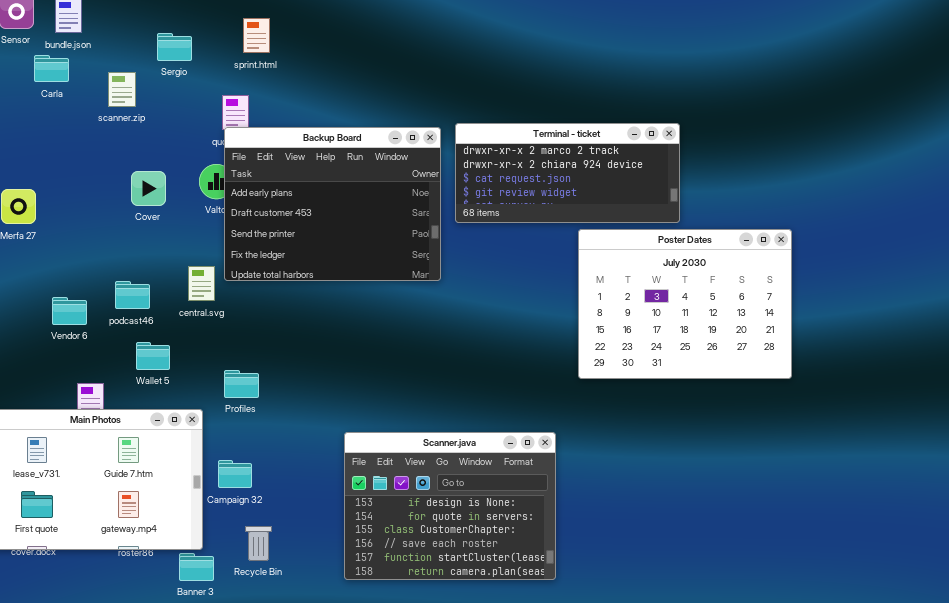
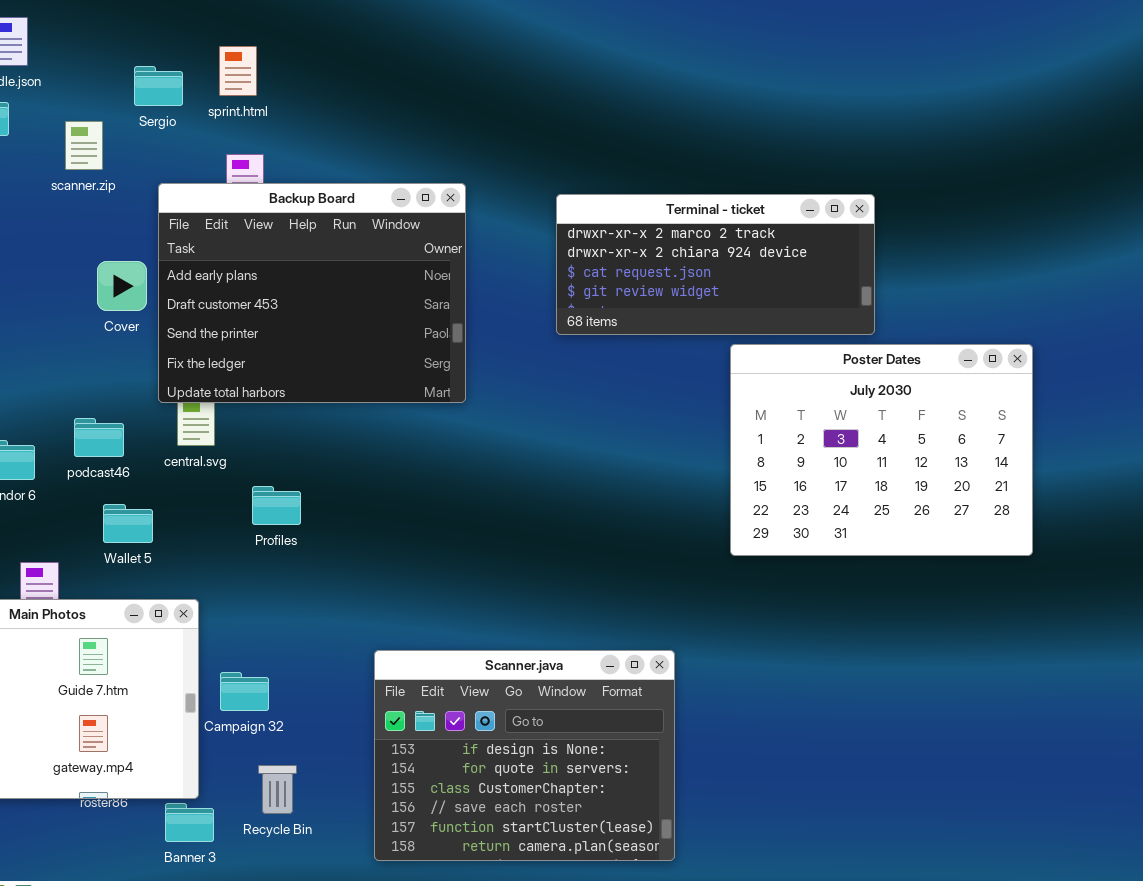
sprint.html: [243,18,270,53] -> [219,46,257,96], moved
Backup Board: [224,127,441,281] -> [158,183,466,403], moved
Profiles: [224,370,259,398] -> [252,486,301,525], moved
Scanner.java: [344,432,556,580] -> [374,650,675,861], moved

